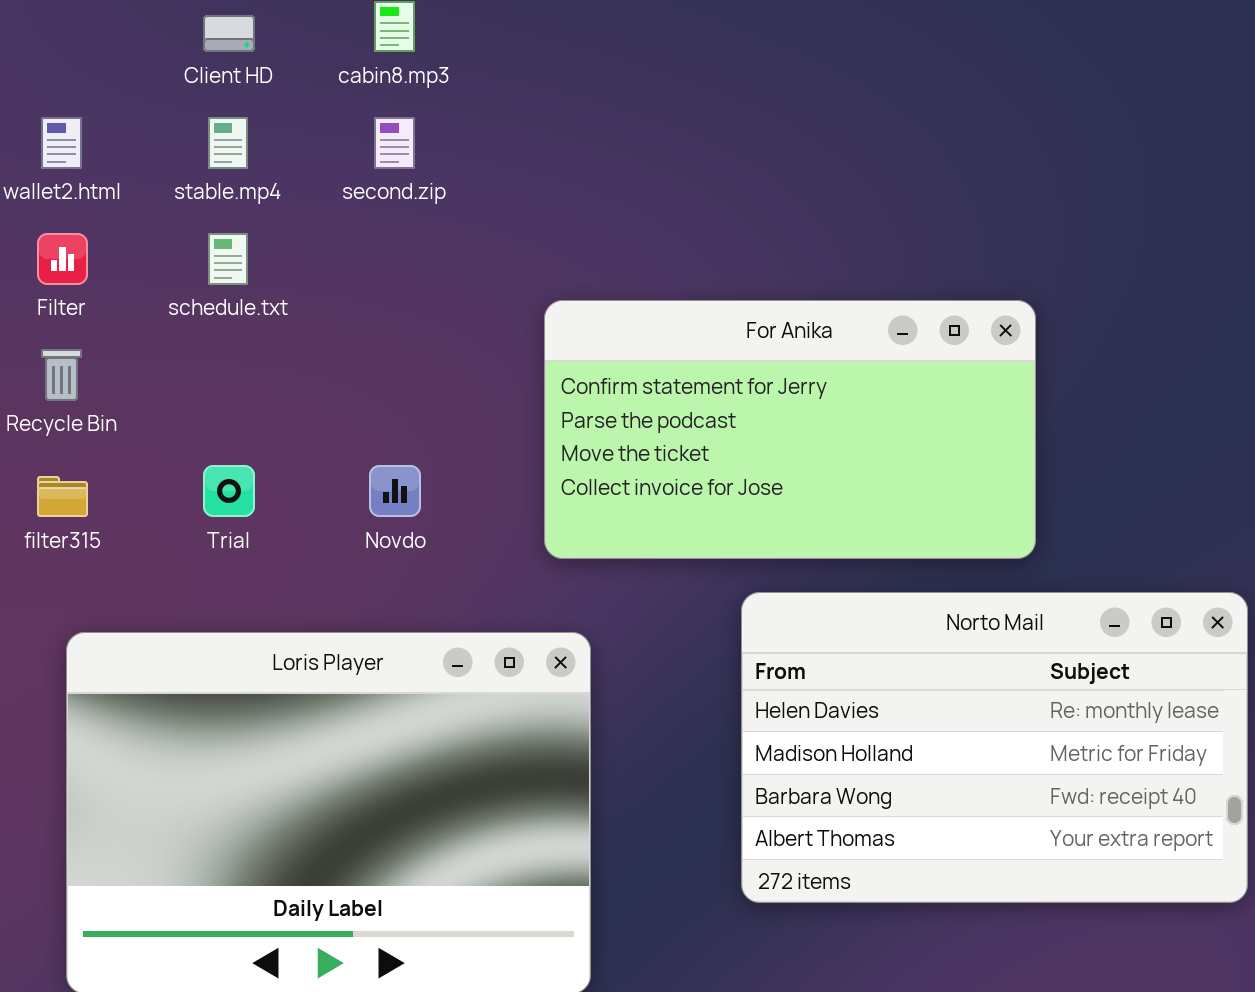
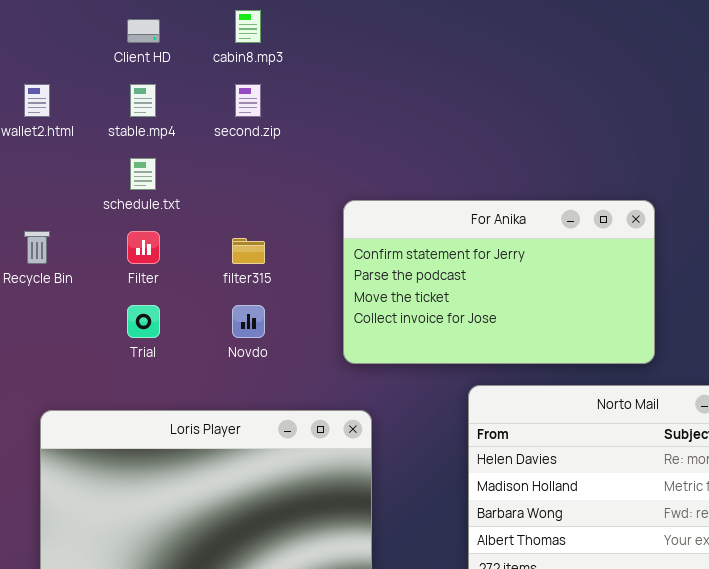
Filter: [37,233,88,285] -> [127,231,160,264], moved
filter315: [37,476,88,517] -> [232,238,265,264], moved

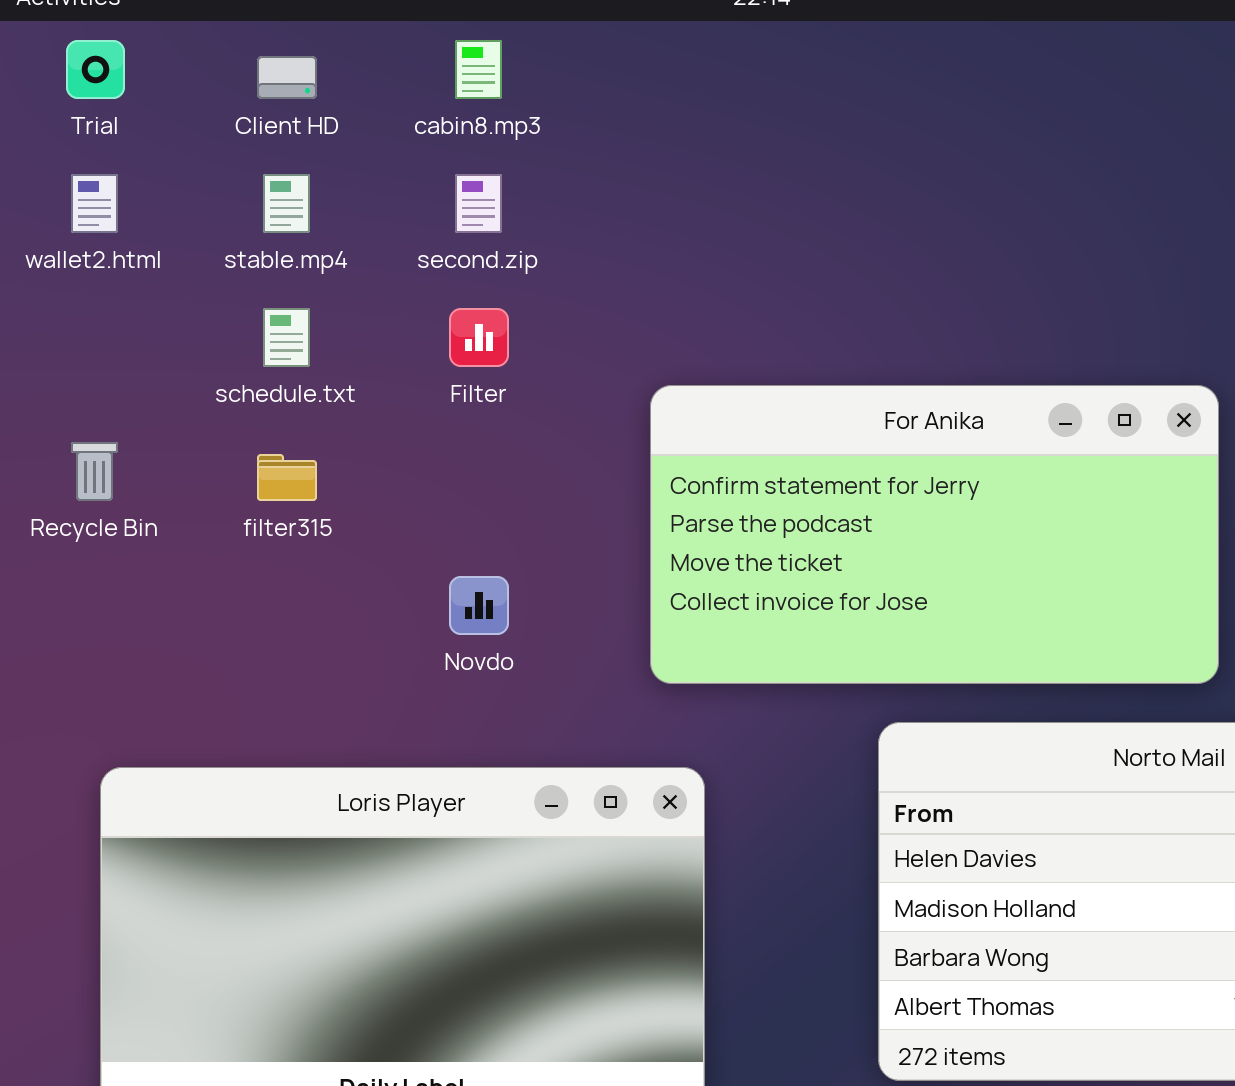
Filter: [127,231,160,264] -> [449,308,509,367], moved
filter315: [232,238,265,264] -> [257,454,317,501], moved
Trial: [127,305,160,338] -> [66,40,125,99], moved

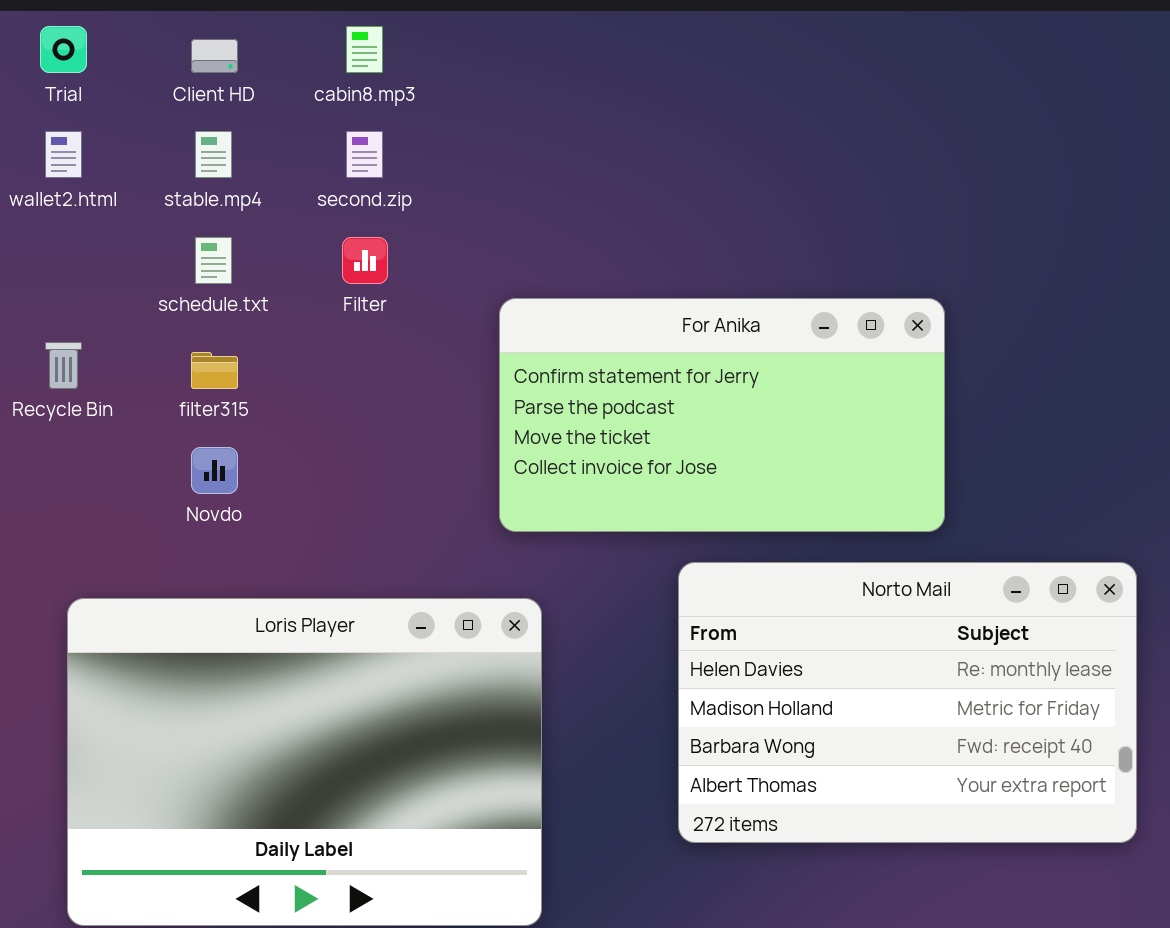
Novdo: [449,576,509,635] -> [191,447,238,494], moved

